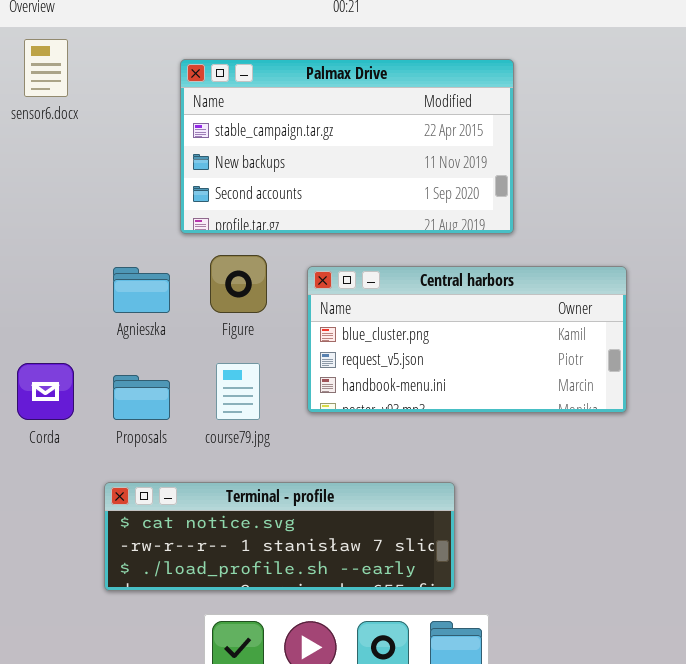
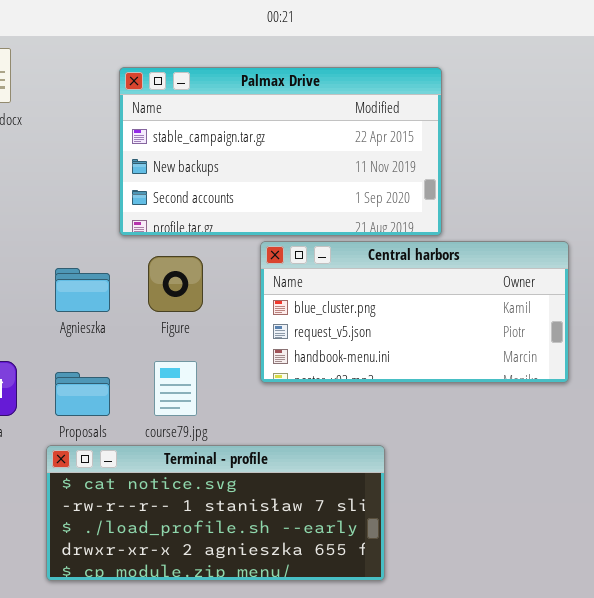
Central harbors: [307,266,627,413] -> [260,241,569,383], moved
Terminal - profile: [104,482,455,591] -> [46,445,385,581], resized

